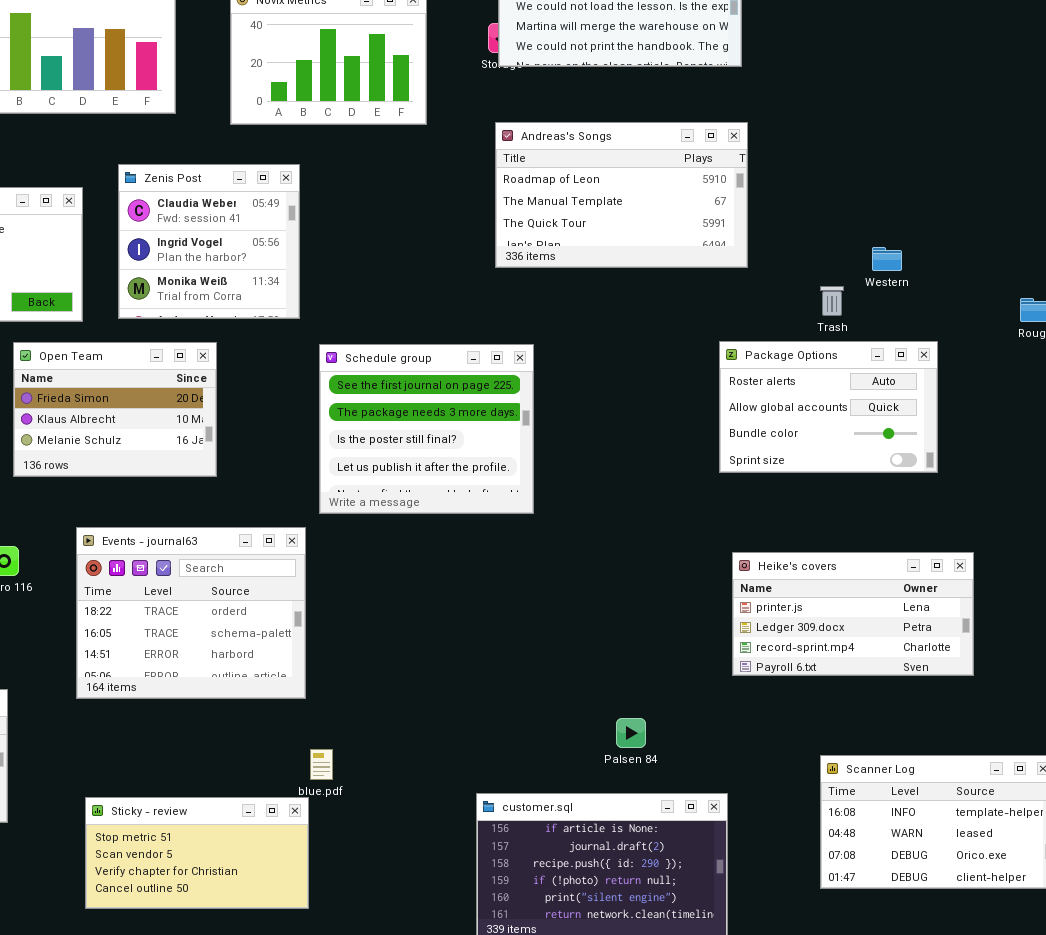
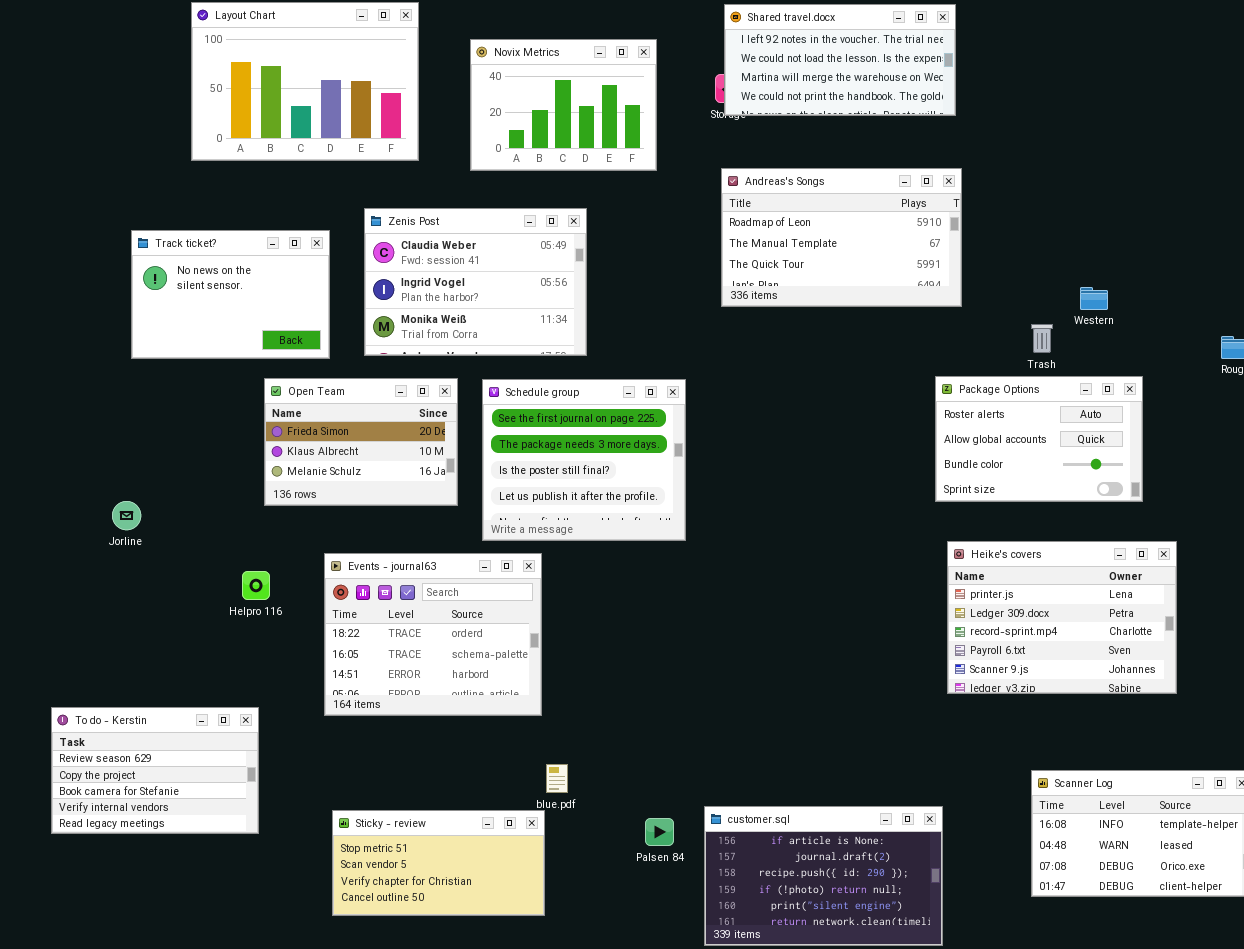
Zenis Post: [118,164,300,319] -> [364,208,587,356], resized
Schedule group: [319,344,534,514] -> [482,379,686,541], moved
Heike's covers: [732,552,974,676] -> [947,541,1177,694], resized
Palsen 84: [616,718,646,748] -> [645,818,674,846], moved

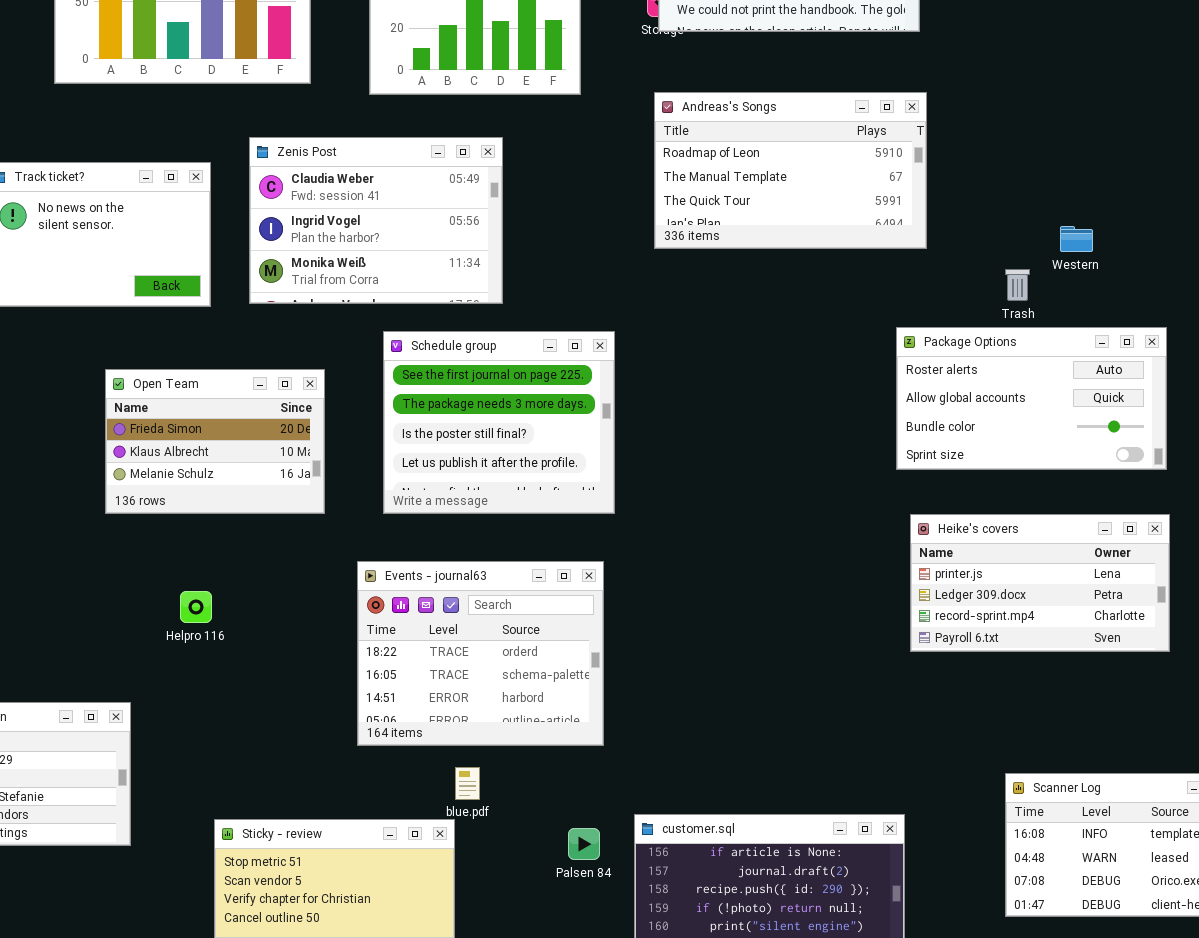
Package Options: [935,376,1143,502] -> [896,327,1167,470], resized
Open Team: [264,378,458,506] -> [105,369,325,514], moved
Heike's covers: [947,541,1177,694] -> [910,514,1170,652], resized
Events - journal63: [324,553,542,716] -> [357,561,604,746], moved
Helpro 116: [242,571,270,600] -> [180,591,212,623], moved

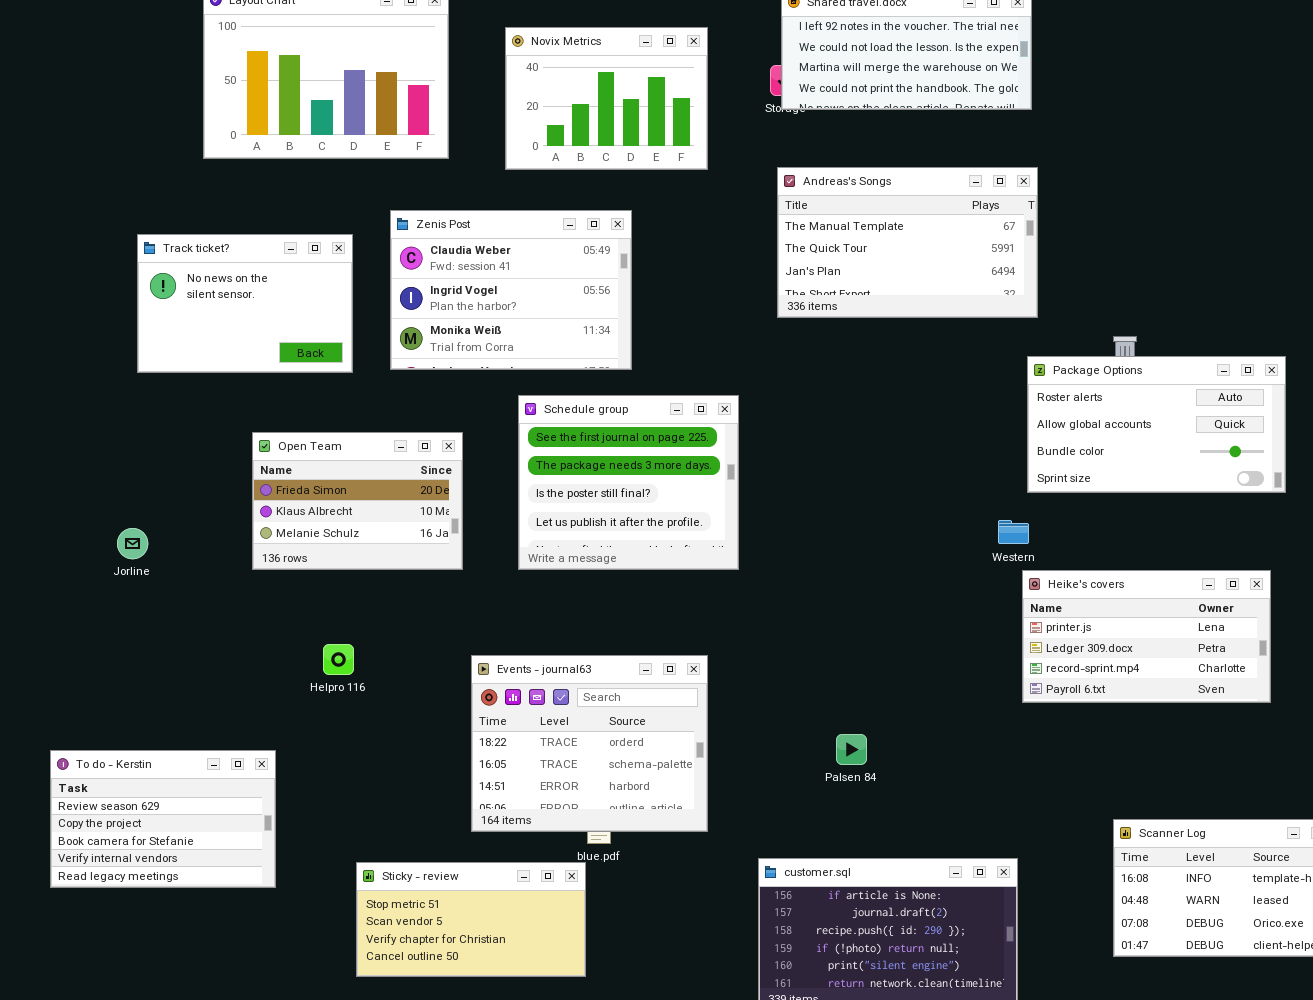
Andreas's Songs: [654,92,927,249] -> [777,167,1038,318], scrolled down 1 row
Western: [1060,226,1093,252] -> [998,520,1029,544], moved
Package Options: [896,327,1167,470] -> [1027,356,1286,493], moved
Events - journal63: [357,561,604,746] -> [471,655,708,832], moved
Palsen 84: [568,828,600,860] -> [836,734,867,765], moved

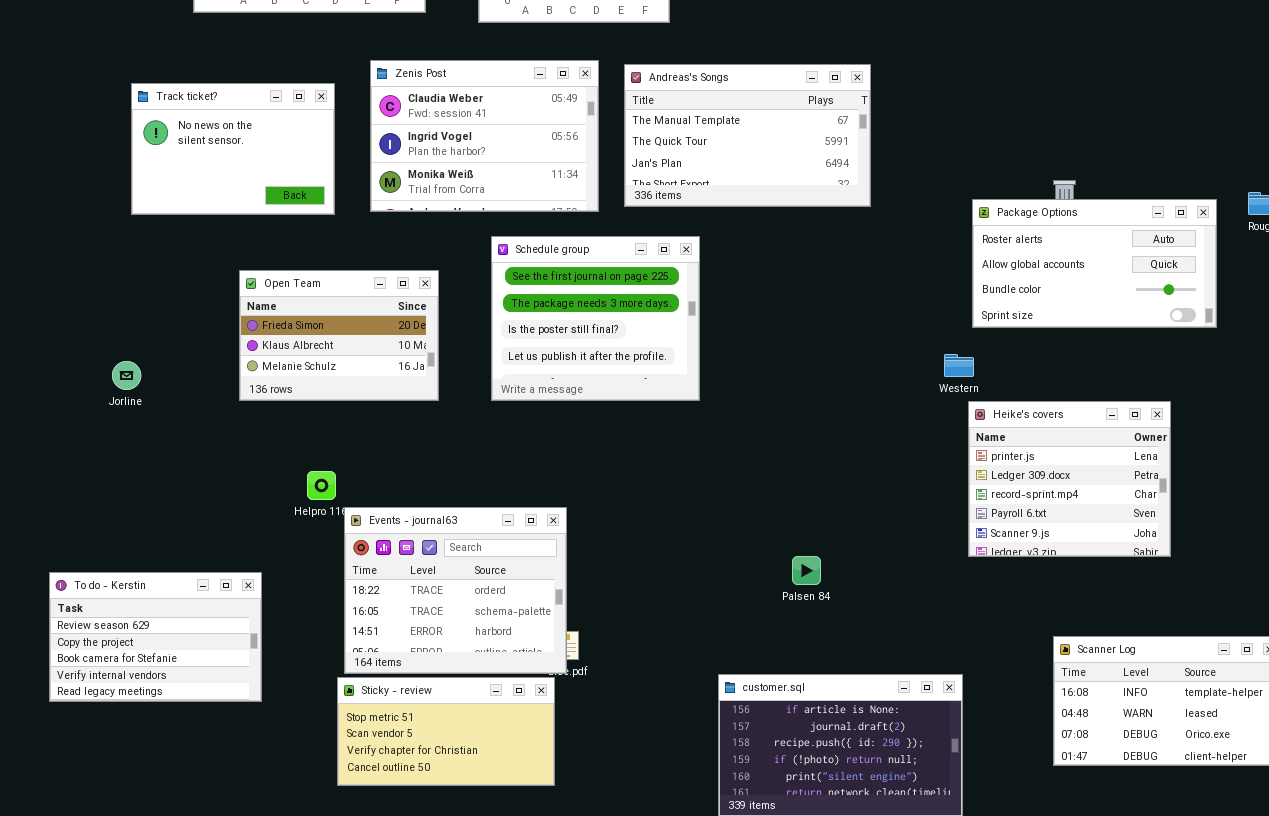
Andreas's Songs: [777,167,1038,318] -> [624,64,871,207], moved
Heike's covers: [1022,570,1271,703] -> [968,401,1171,557], resized
Events - journal63: [471,655,708,832] -> [344,507,567,674], moved

